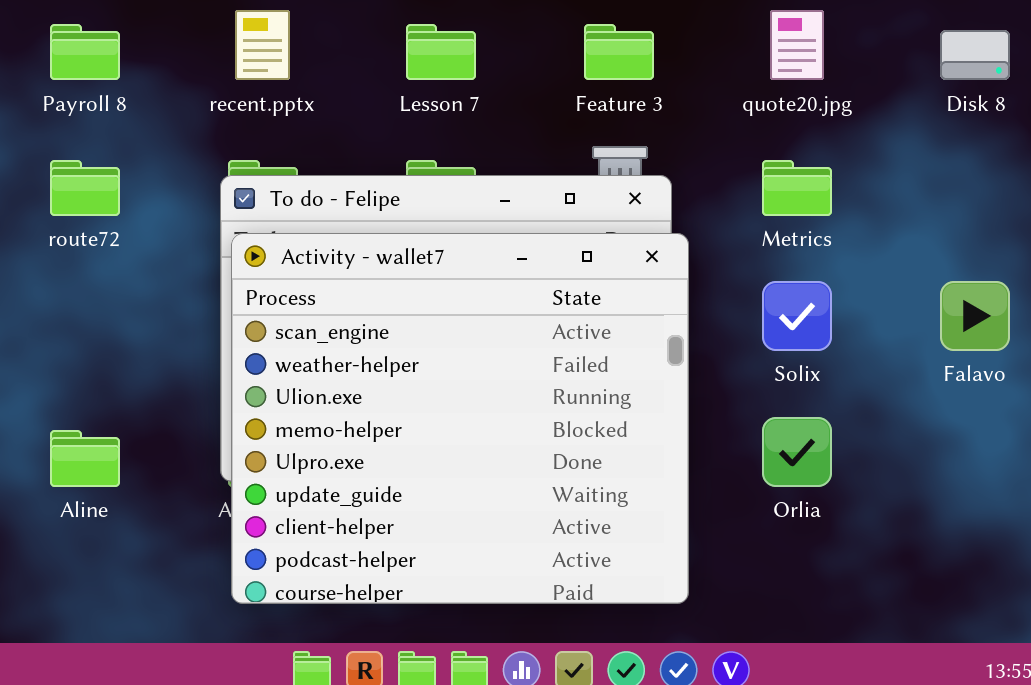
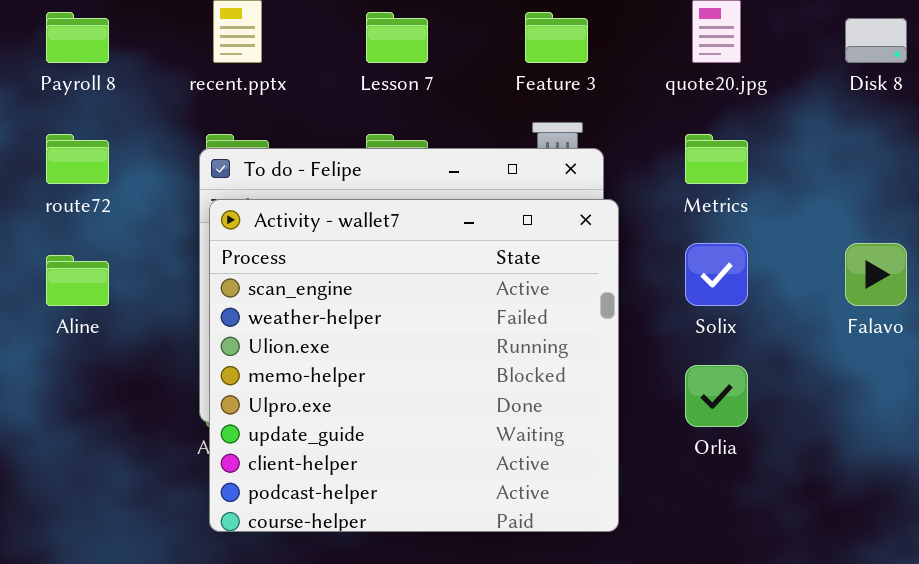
Aline: [50,430,120,487] -> [46,255,109,306], moved

